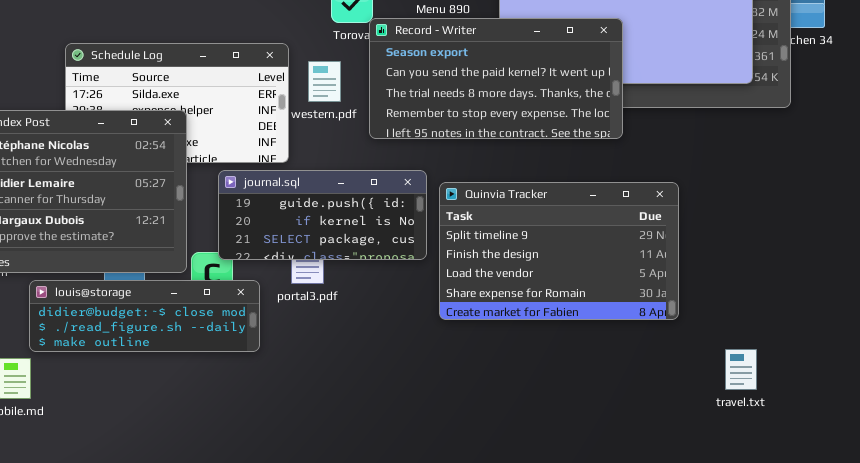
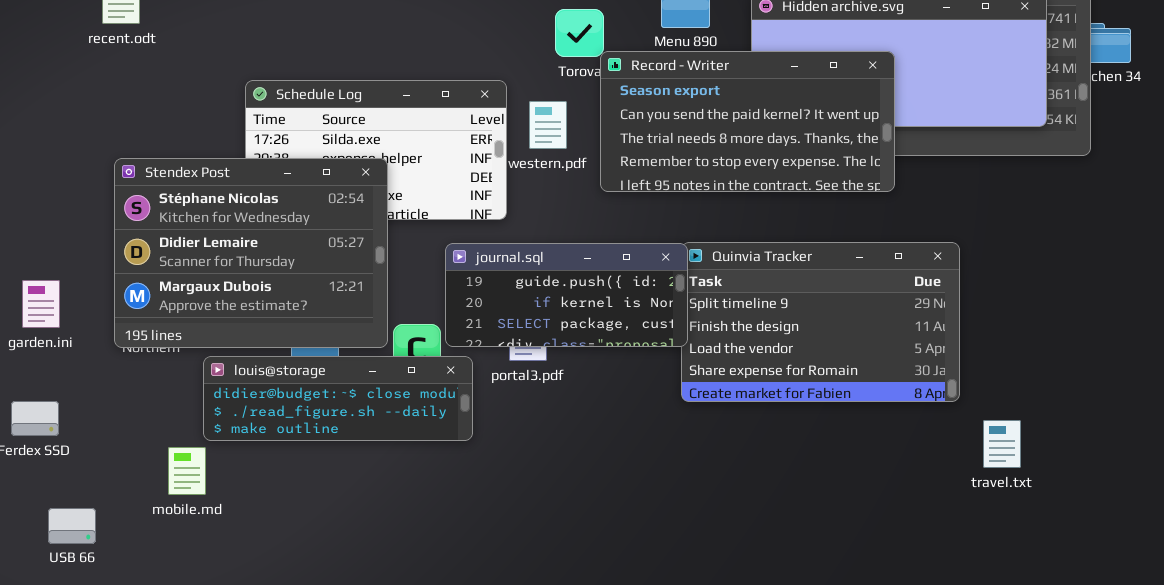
journal.sql: [218,170,427,260] -> [445,243,688,347], moved
travel.txt: [725,349,757,390] -> [983,420,1021,468], moved

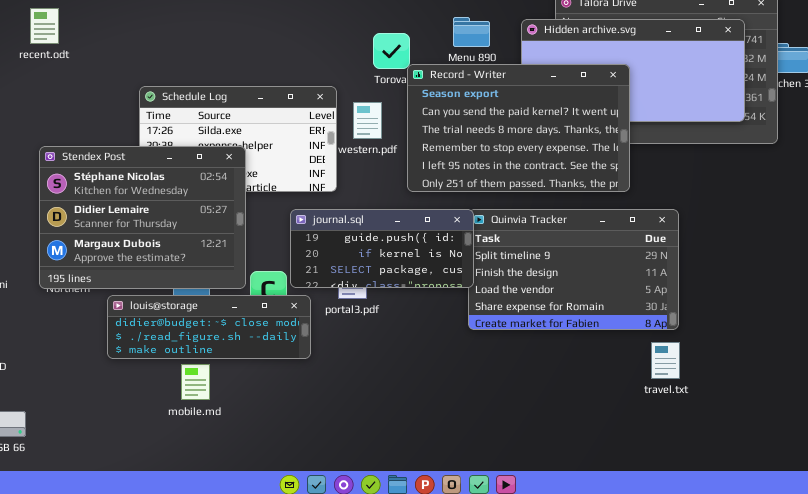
Record - Writer: [600,51,895,192] -> [407,64,630,192], resized
travel.txt: [983,420,1021,468] -> [651,342,680,379], moved
mobile.md: [168,447,206,495] -> [181,364,210,400], moved

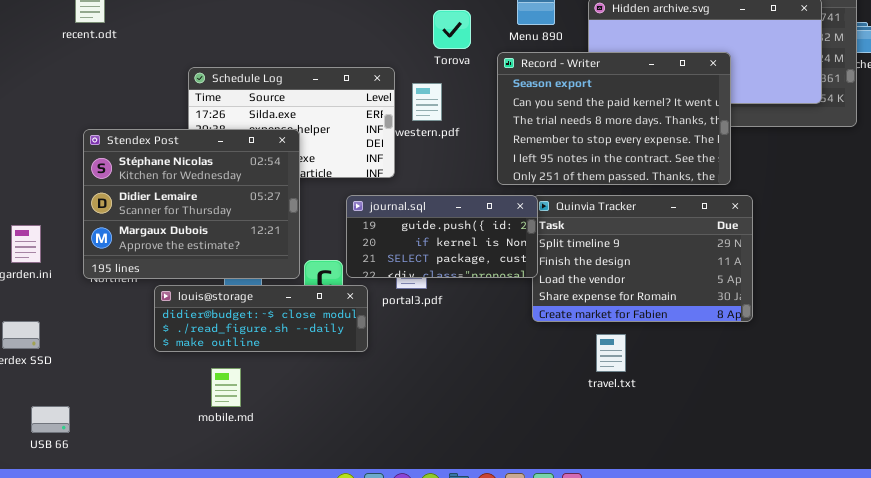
Record - Writer: [407,64,630,192] -> [497,52,731,185], moved
travel.txt: [651,342,680,379] -> [596,334,626,372], moved
mobile.md: [181,364,210,400] -> [211,368,241,407], moved

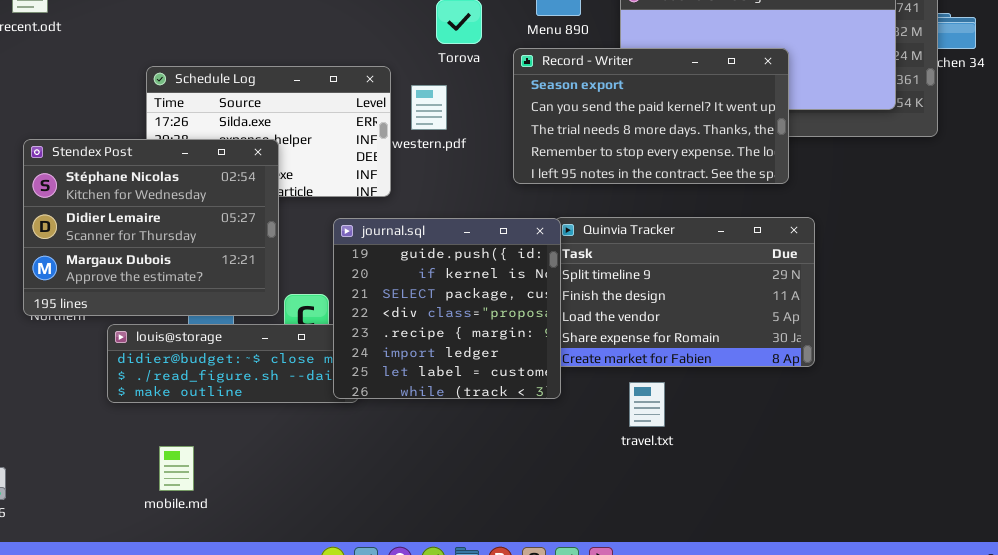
Record - Writer: [497,52,731,185] -> [513,48,789,184], resized
journal.sql: [346,195,538,278] -> [333,218,561,399], resized
mobile.md: [211,368,241,407] -> [159,446,194,491], moved

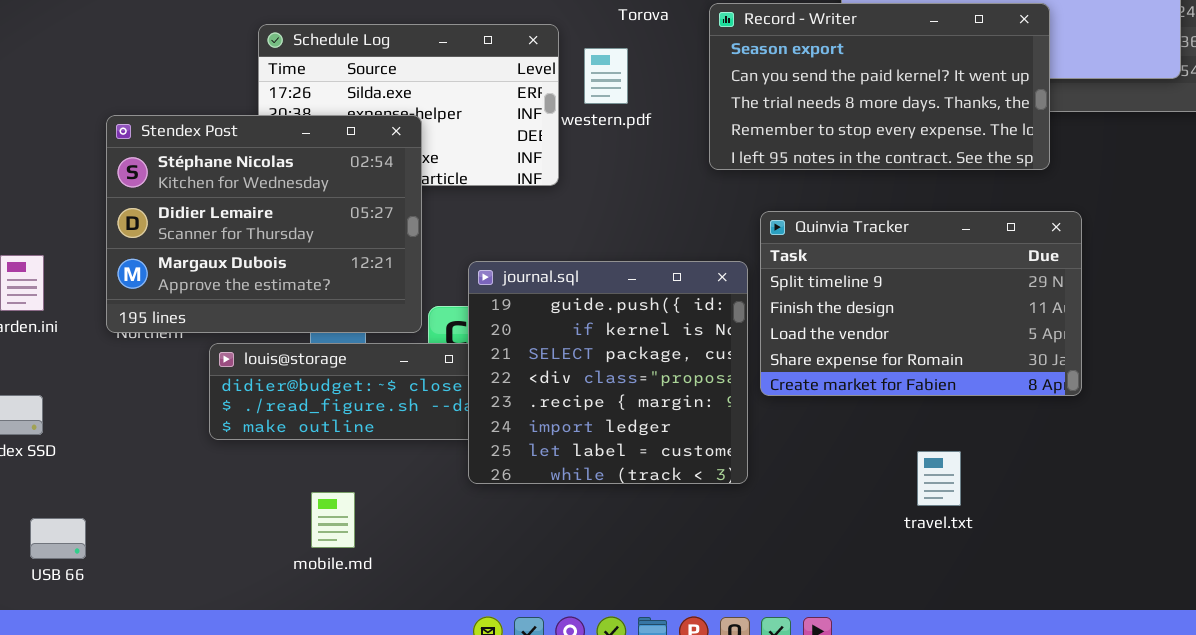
journal.sql: [333,218,561,399] -> [468,261,748,484], moved
travel.txt: [629,382,665,427] -> [917,451,961,506], moved
mobile.md: [159,446,194,491] -> [311,492,355,548], moved

